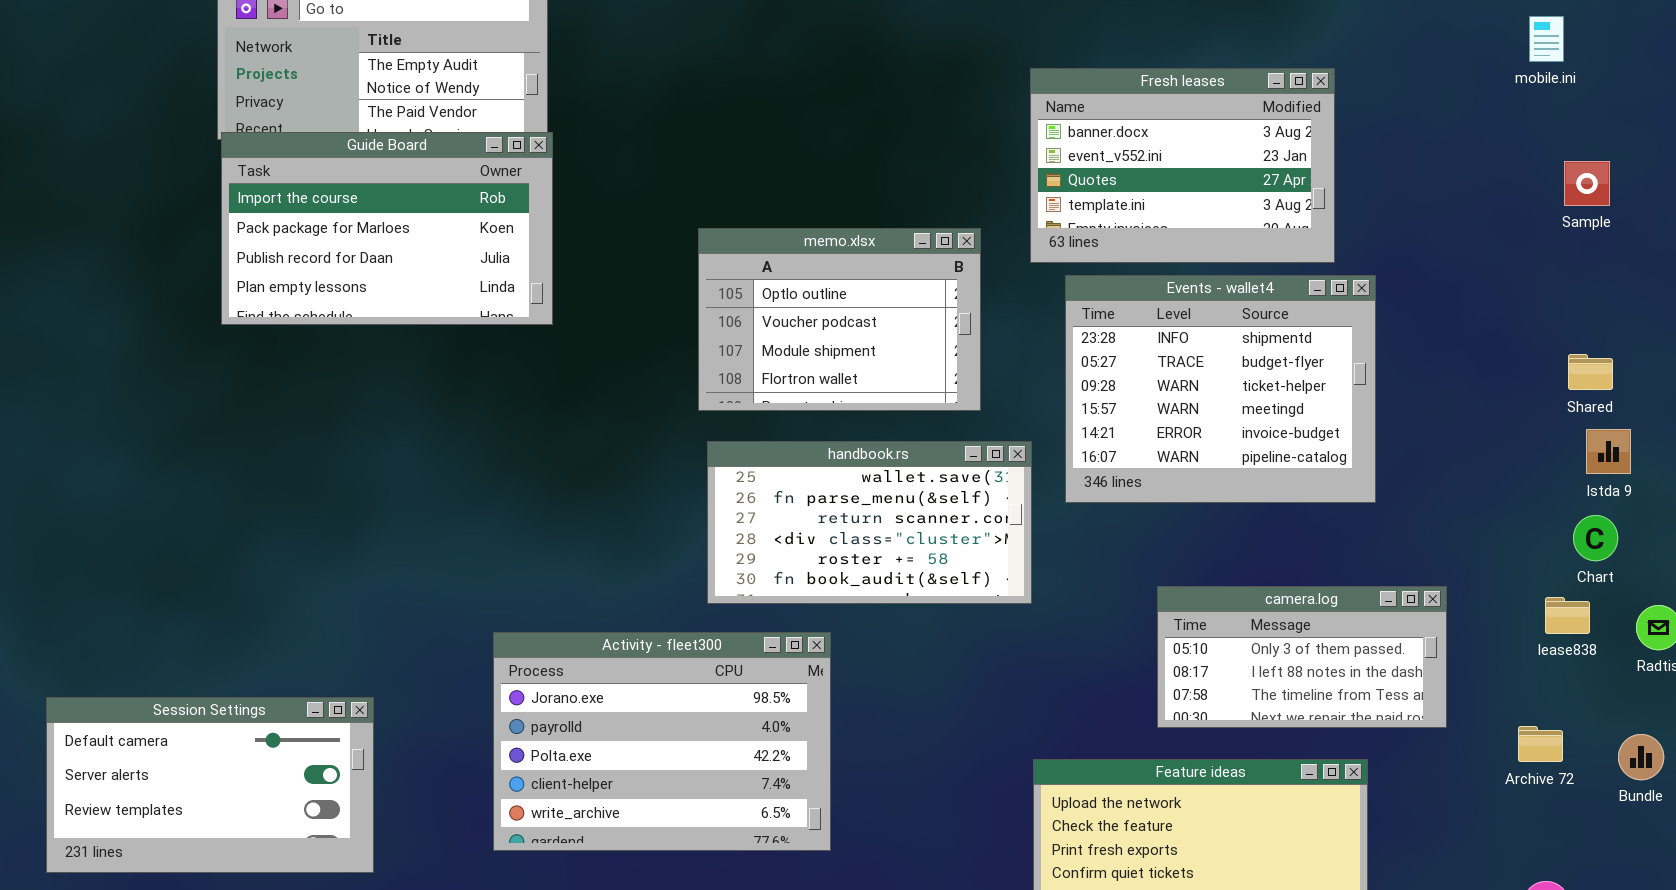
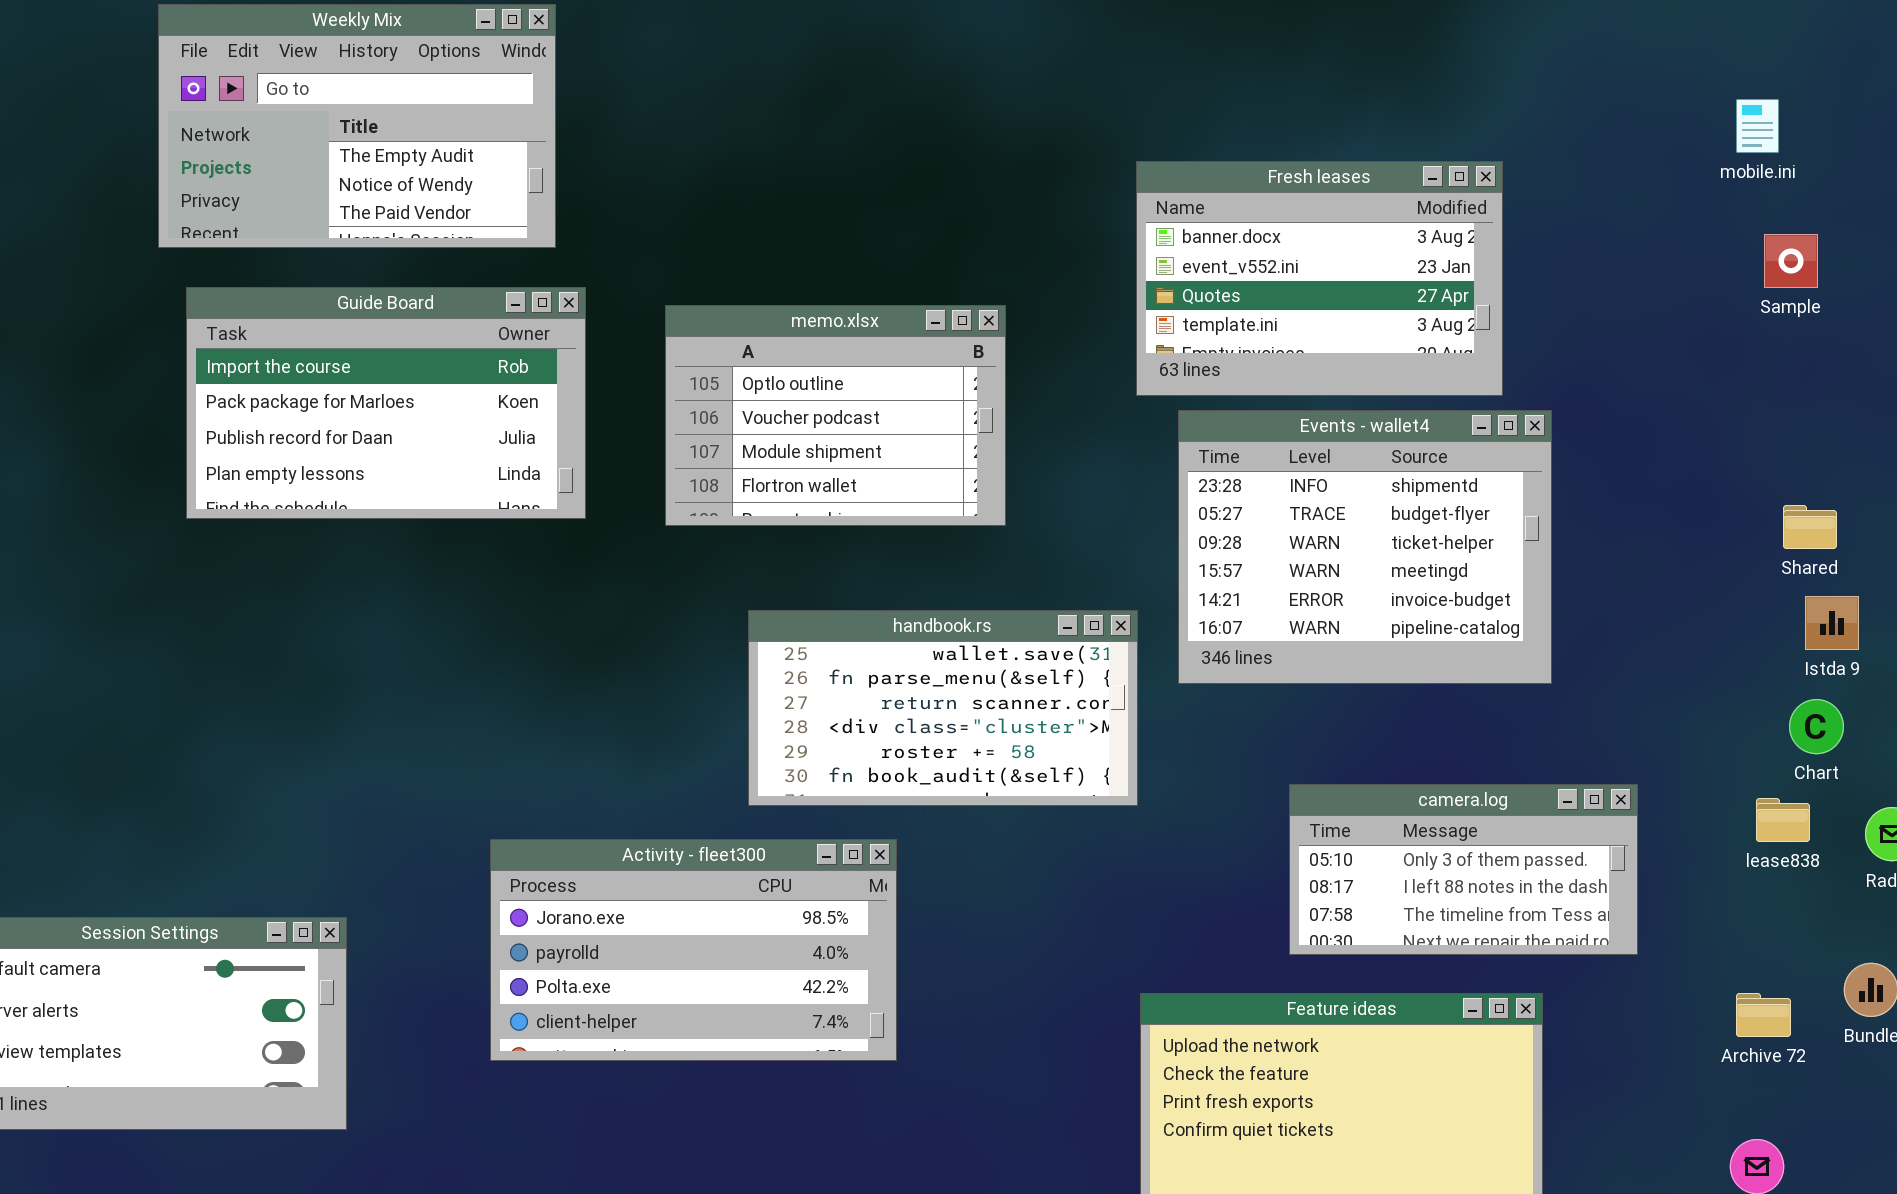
Guide Board: [221,132,553,325] -> [186,287,586,519], moved
Sample: [1564,161,1610,206] -> [1764,234,1818,288], moved
memo.xlsx: [698,228,981,411] -> [665,305,1006,526], moved
Activity - fleet300: [493,632,831,851] -> [490,839,897,1061], resized
Archive 72: [1518,726,1563,762] -> [1736,993,1791,1037], moved

